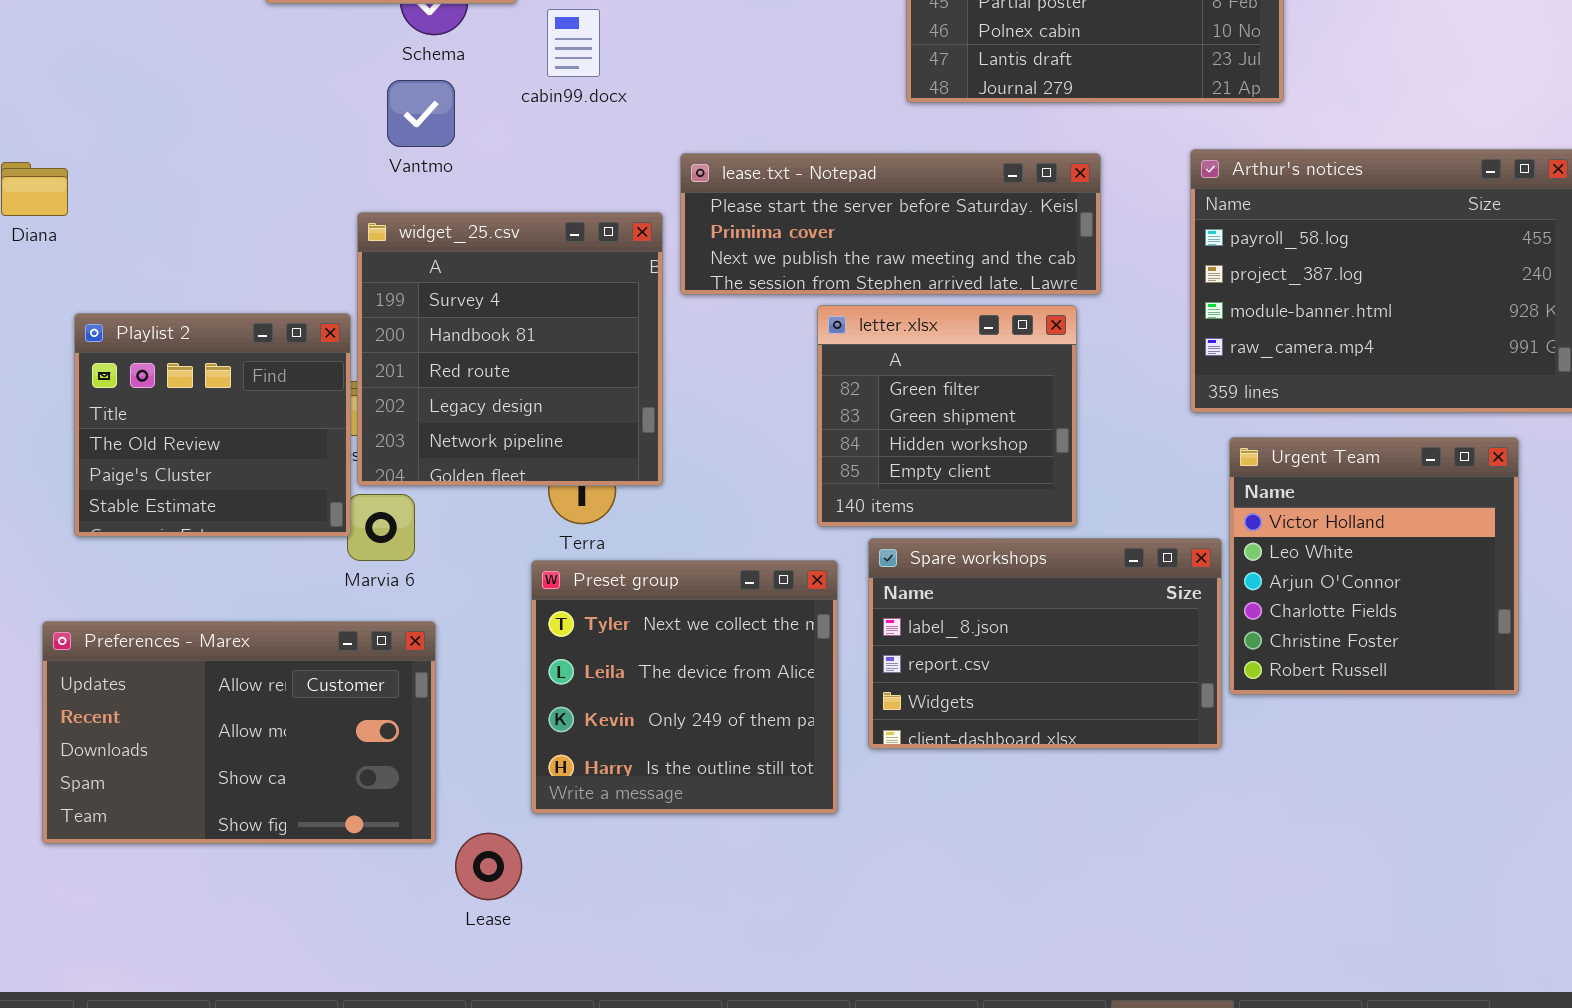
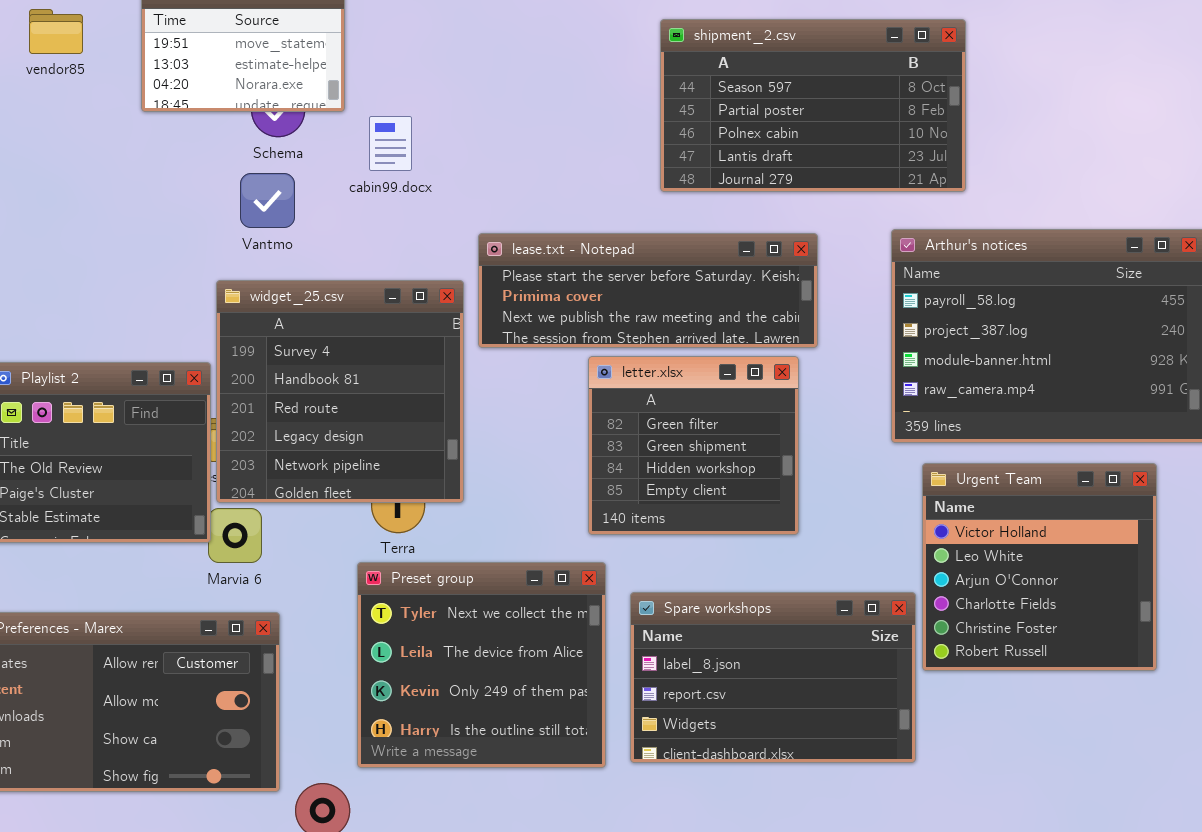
Spare workshops: [868,538,1222,749] -> [630,592,916,763], moved

